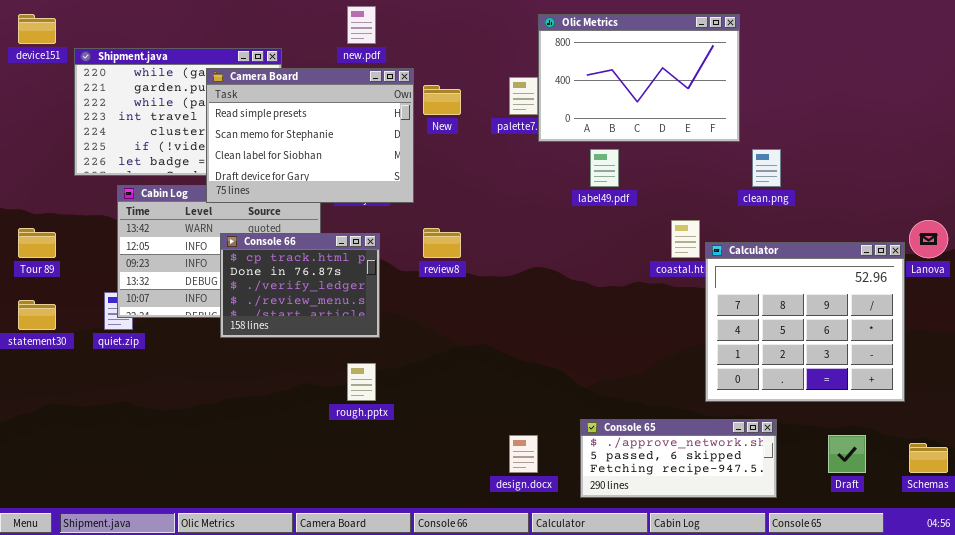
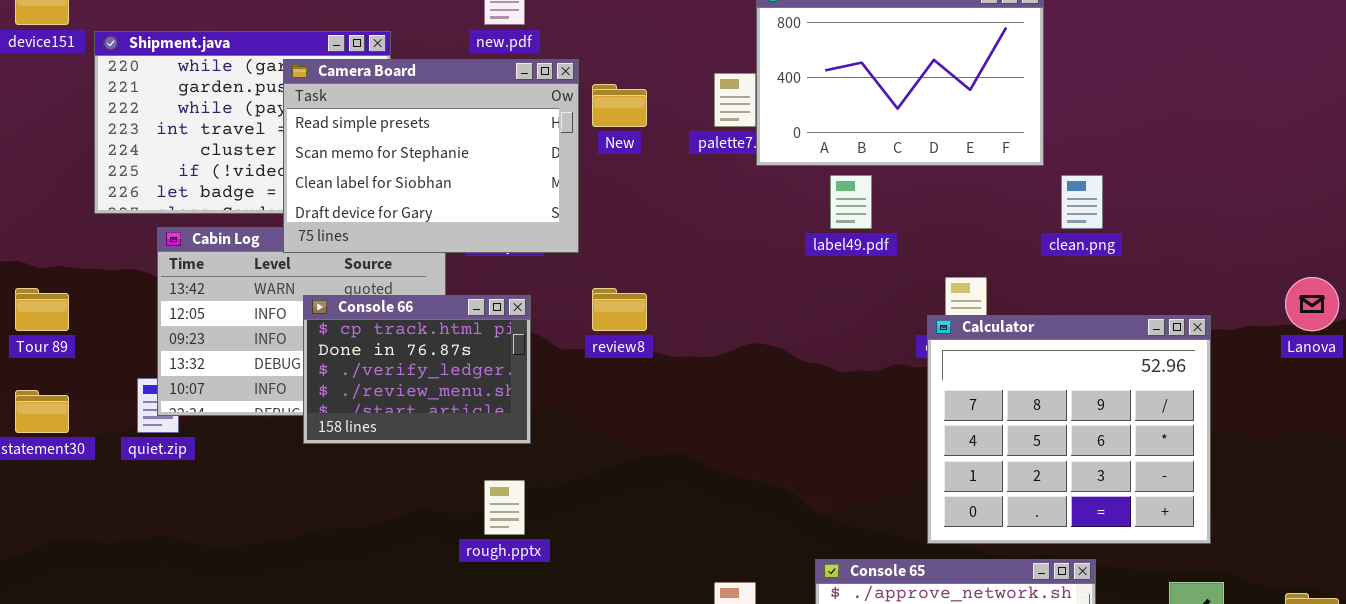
Calculator: [705,242,905,402] -> [927,315,1211,544], moved

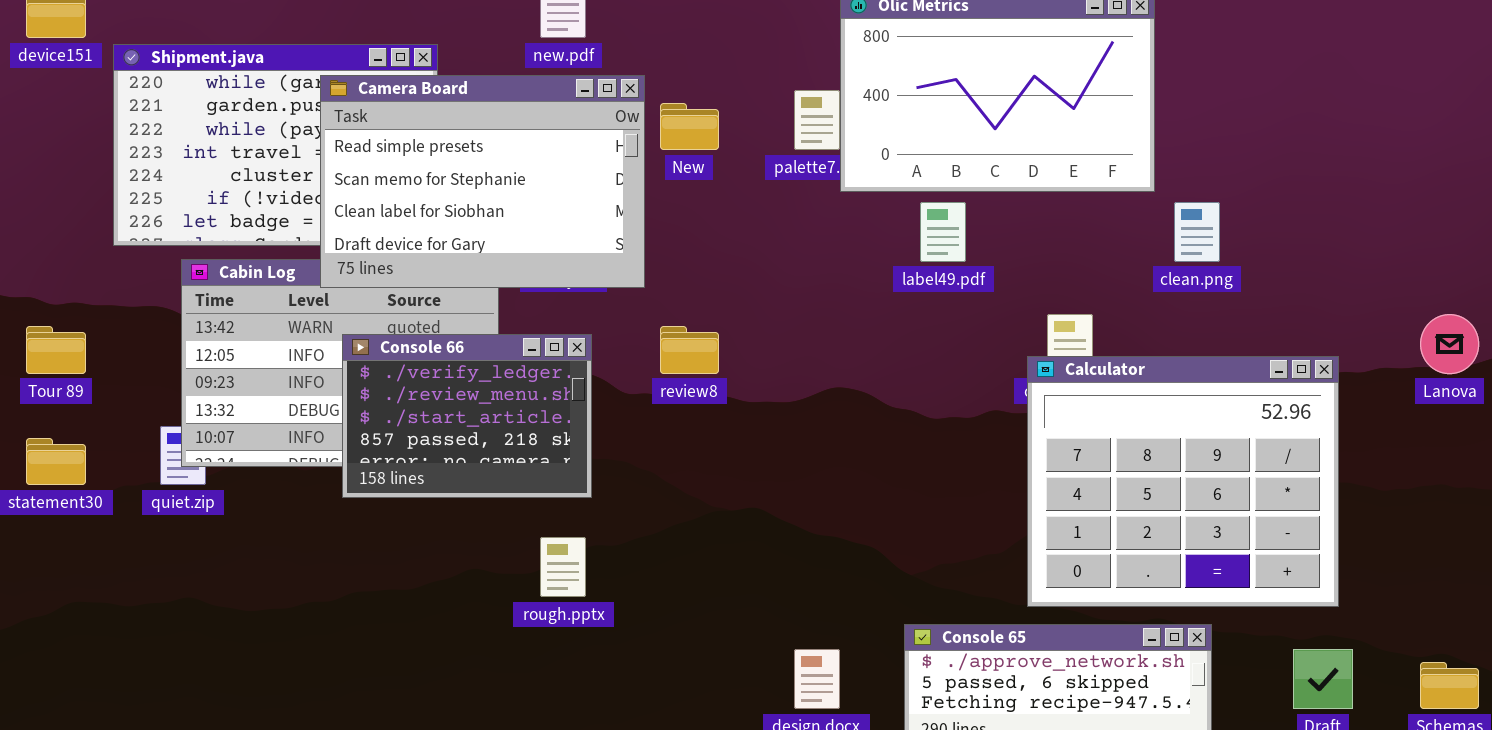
Console 66: [303,295,531,444] -> [342,334,592,498], scrolled down 2 rows

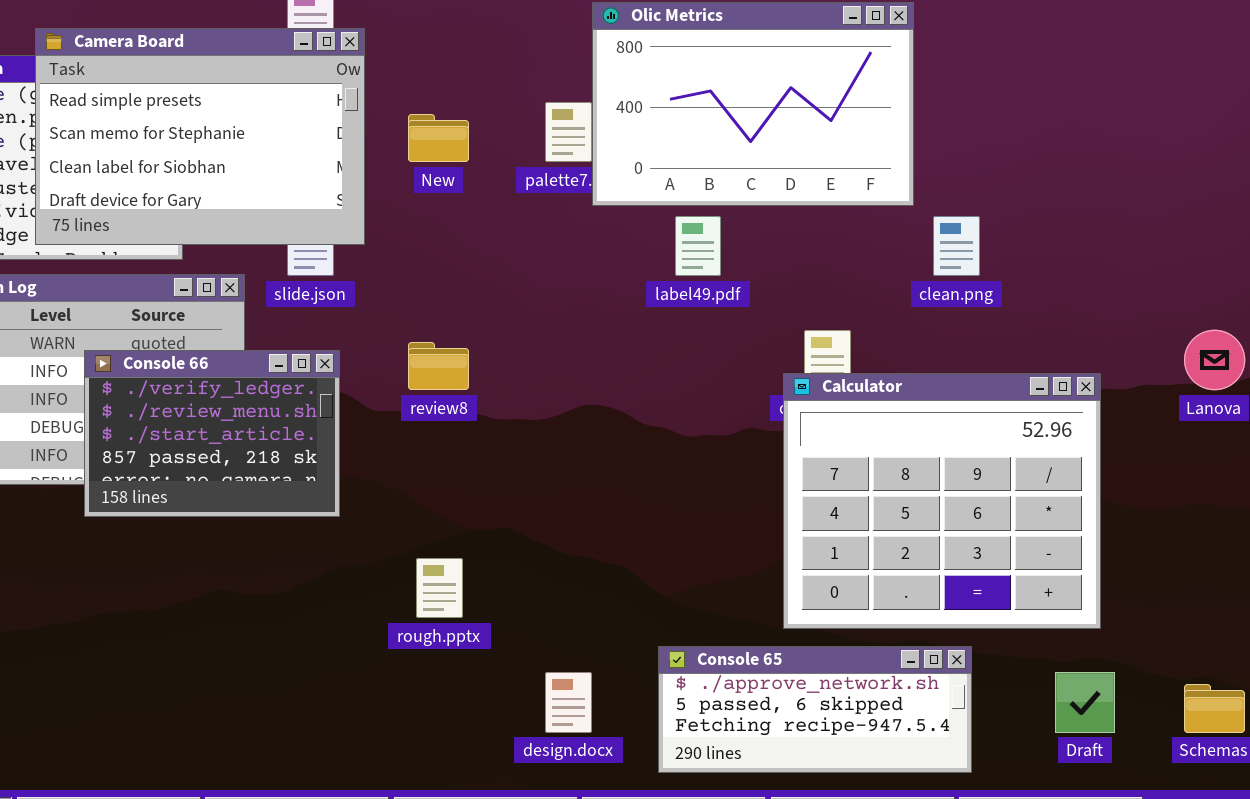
Camera Board: [320,75,645,288] -> [35,28,365,245], moved
rough.pptx: [540,537,586,597] -> [416,558,463,618], moved

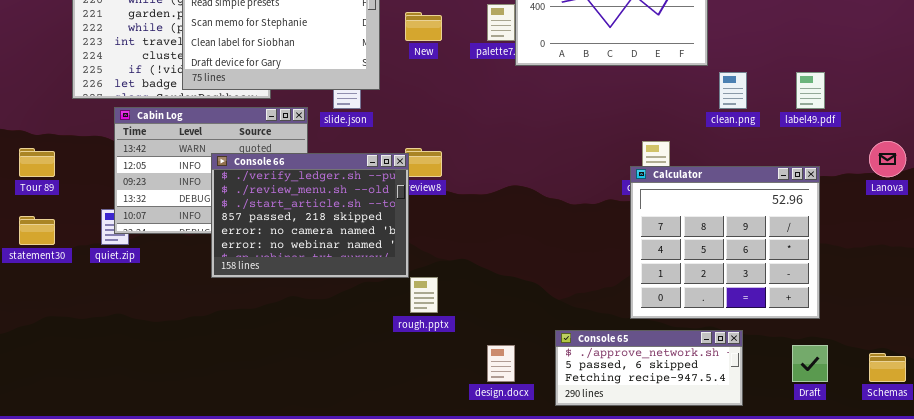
label49.pdf: [675,216,721,276] -> [796,72,825,109], moved
Console 66: [84,350,340,517] -> [211,153,409,278], resized

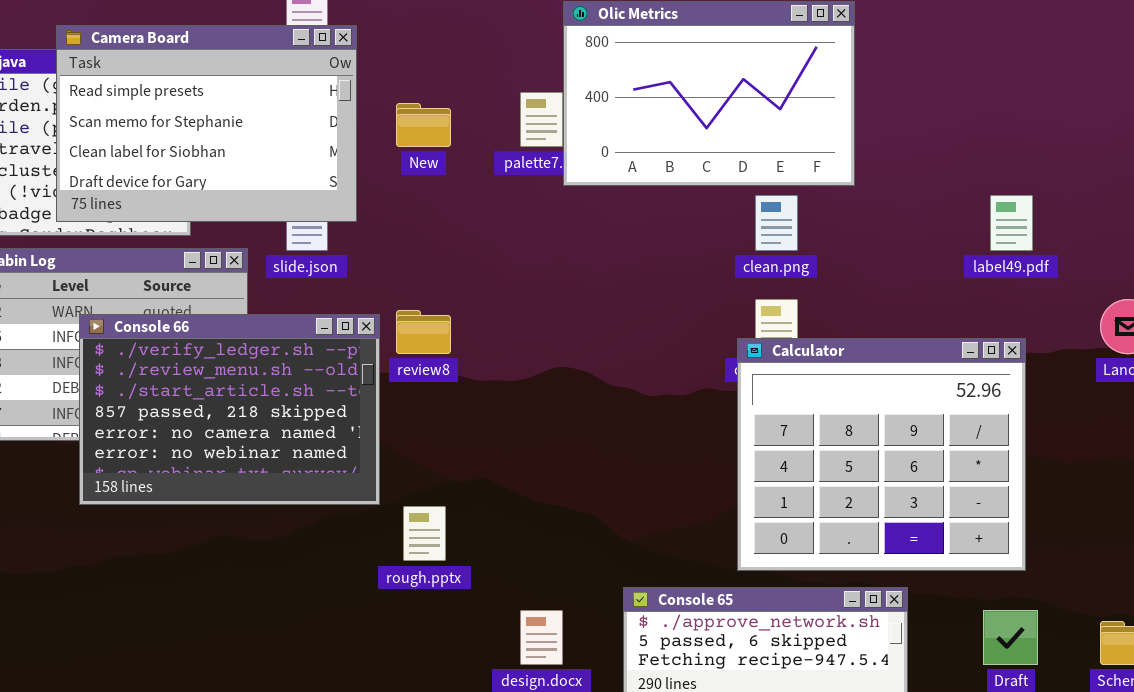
clean.png: [719,72,747,109] -> [755,195,798,251], moved
Console 66: [211,153,409,278] -> [79,314,380,505], moved

